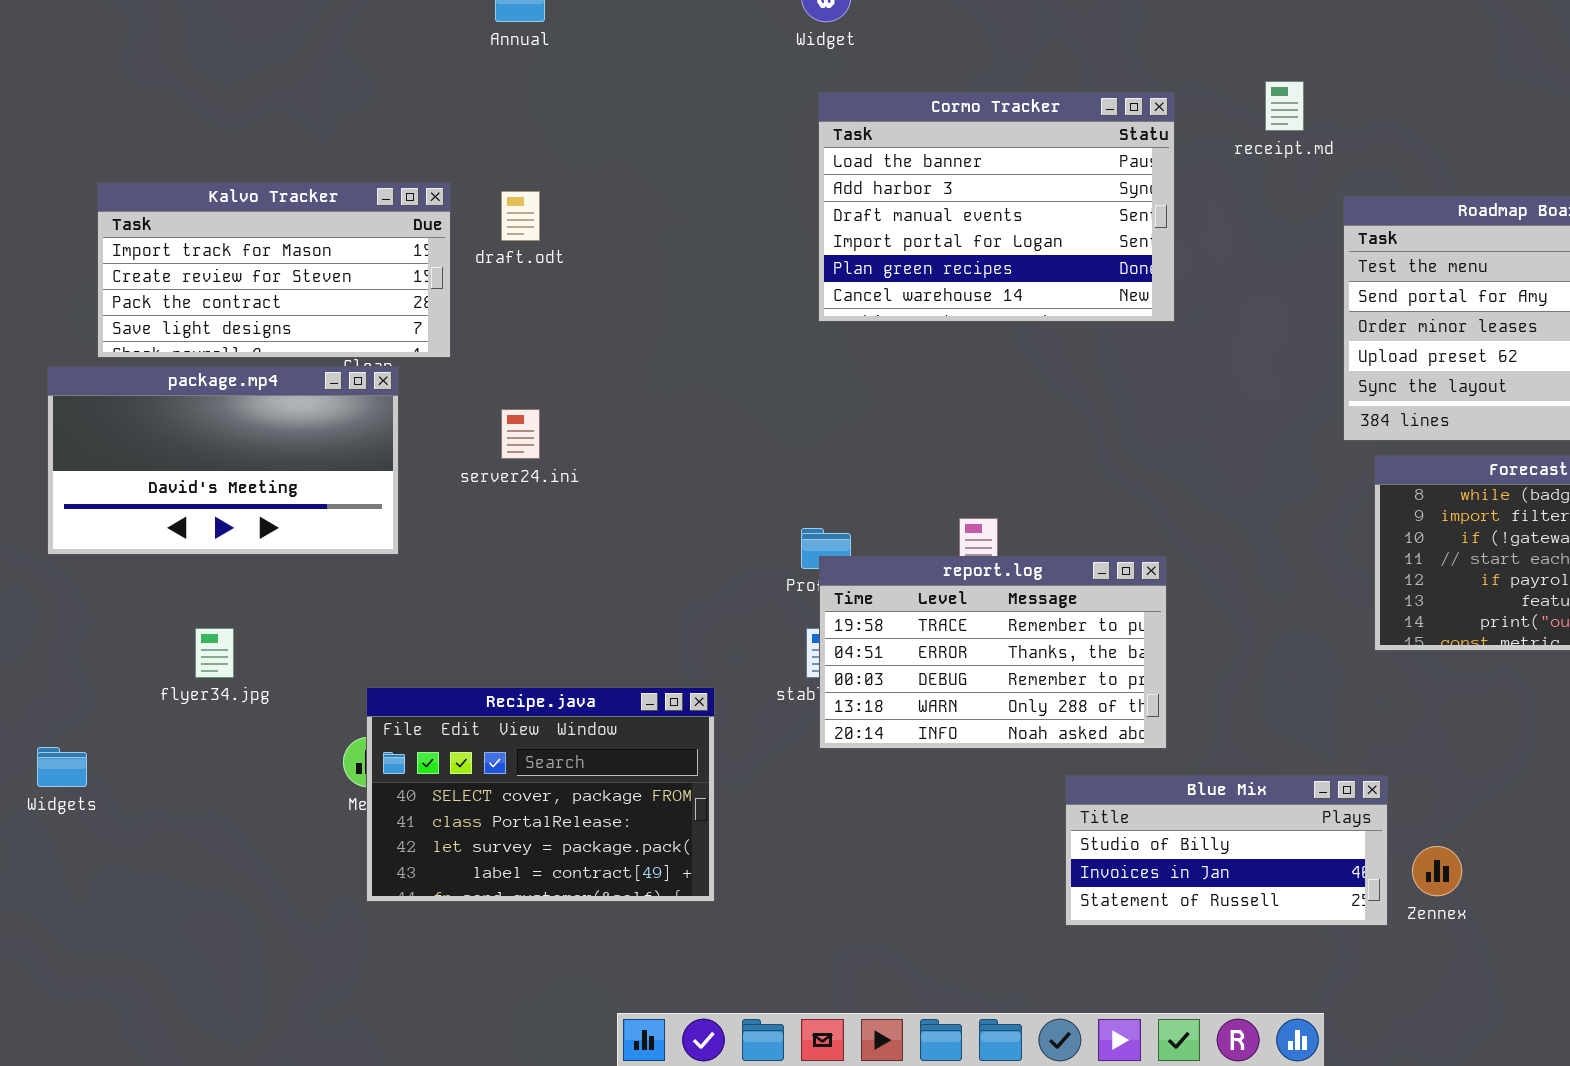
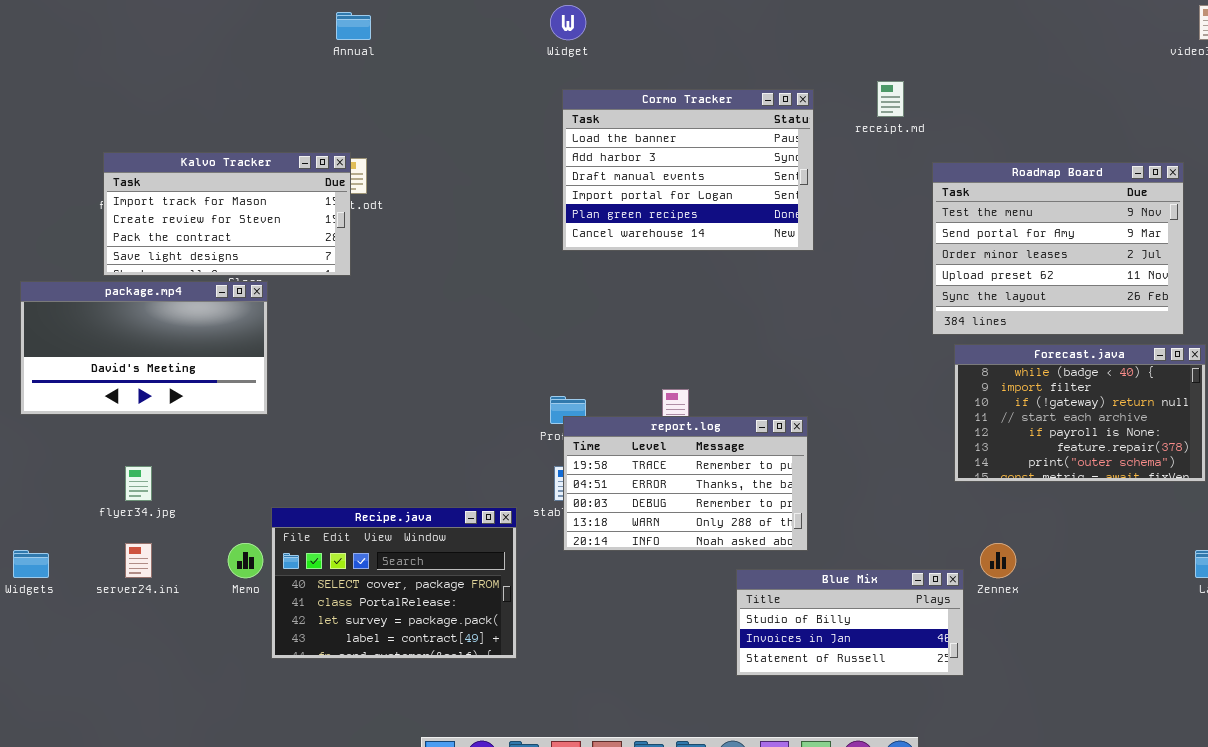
Kalvo Tracker: [97,182,451,358] -> [103,152,351,276], moved
server24.ini: [501,409,540,459] -> [125,543,152,578], moved
Recipe.java: [366,687,715,902] -> [271,507,517,659], moved
Zennex: [1412,846,1462,896] -> [980,543,1016,578], moved

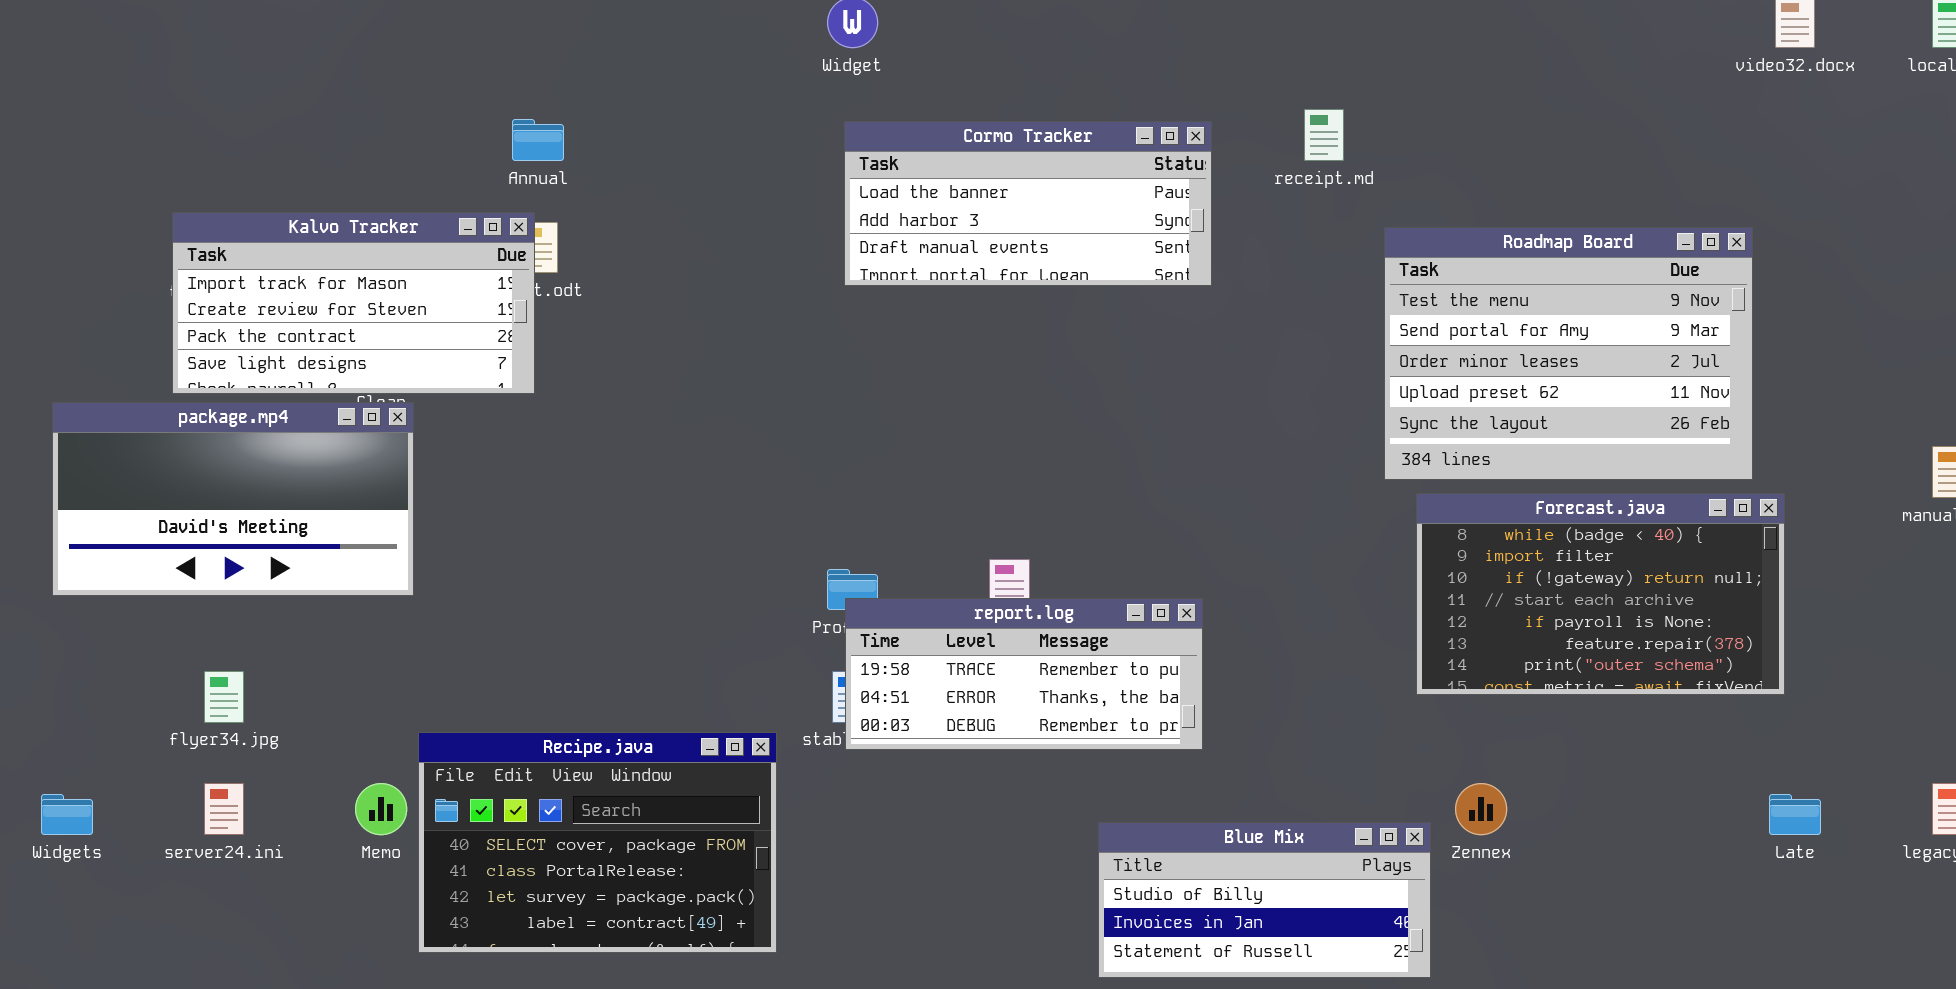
Annual: [336,12,371,40] -> [512,119,564,161], moved
Cormo Tracker: [562,89,814,251] -> [844,121,1212,286], resized
report.log: [563,416,808,551] -> [845,598,1203,750], resized

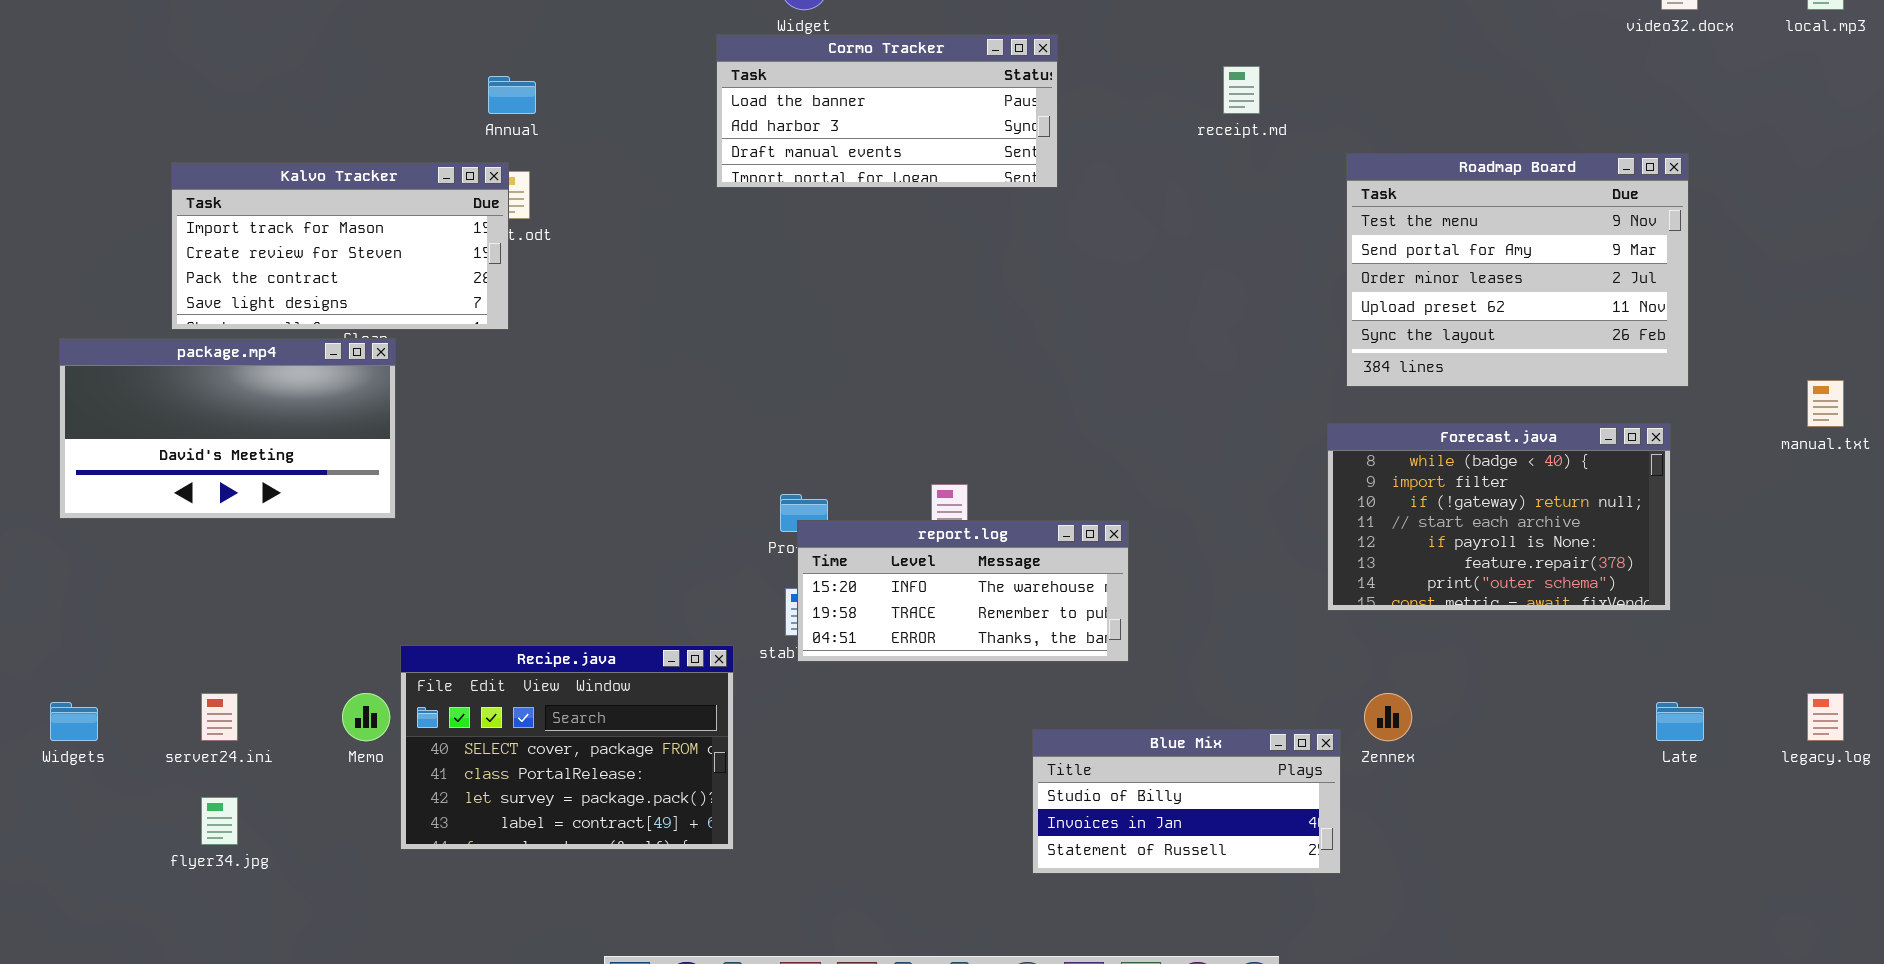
Cormo Tracker: [844,121,1212,286] -> [716,34,1058,188], moved
Roadmap Board: [1384,227,1753,480] -> [1346,153,1689,387], moved
report.log: [845,598,1203,750] -> [797,520,1129,662], scrolled up 1 row
flyer34.jpg: [204,671,244,723] -> [201,797,238,845], moved

